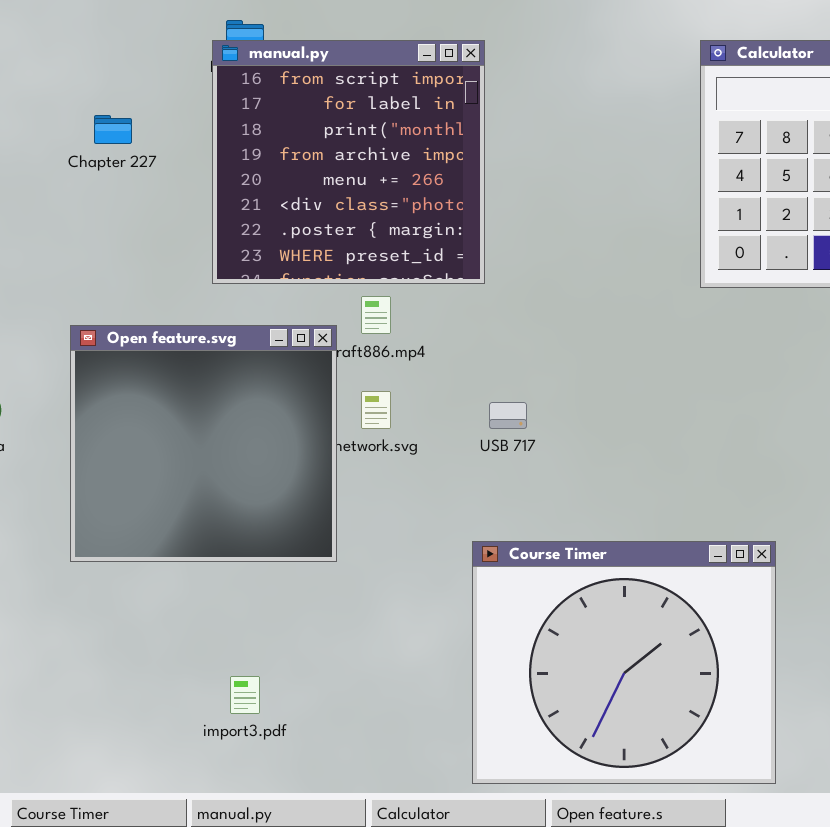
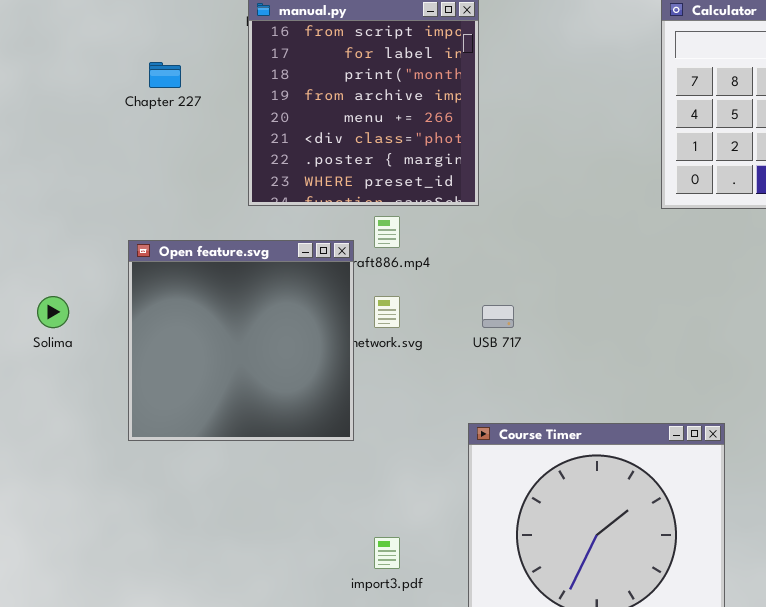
import3.pdf: [230,676,260,714] -> [374,537,400,569], moved

